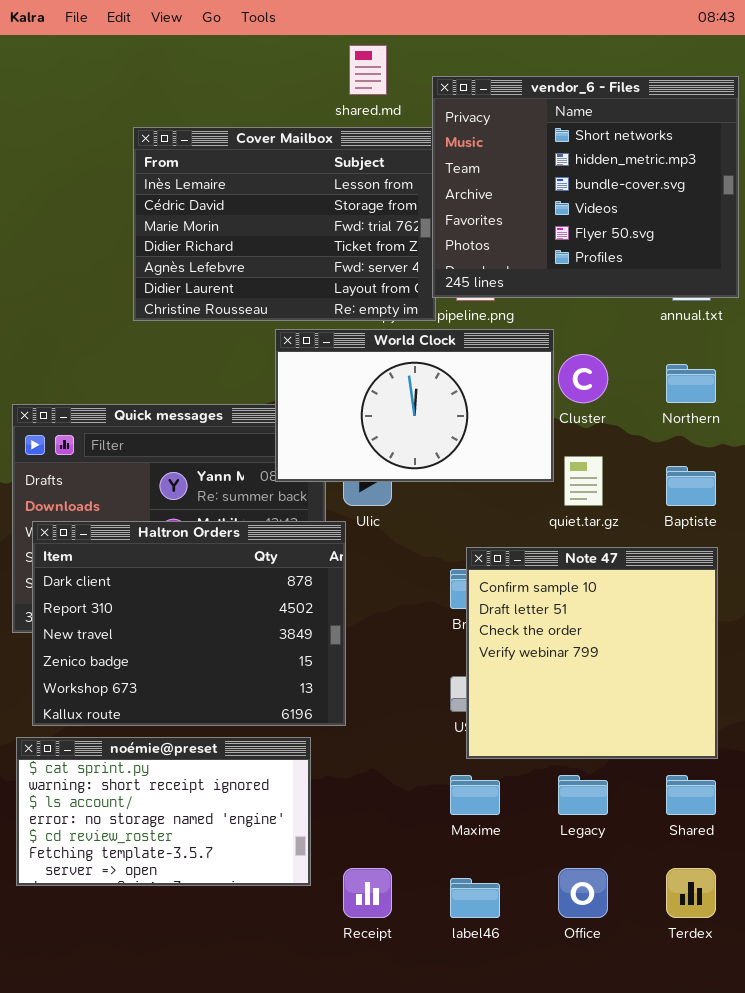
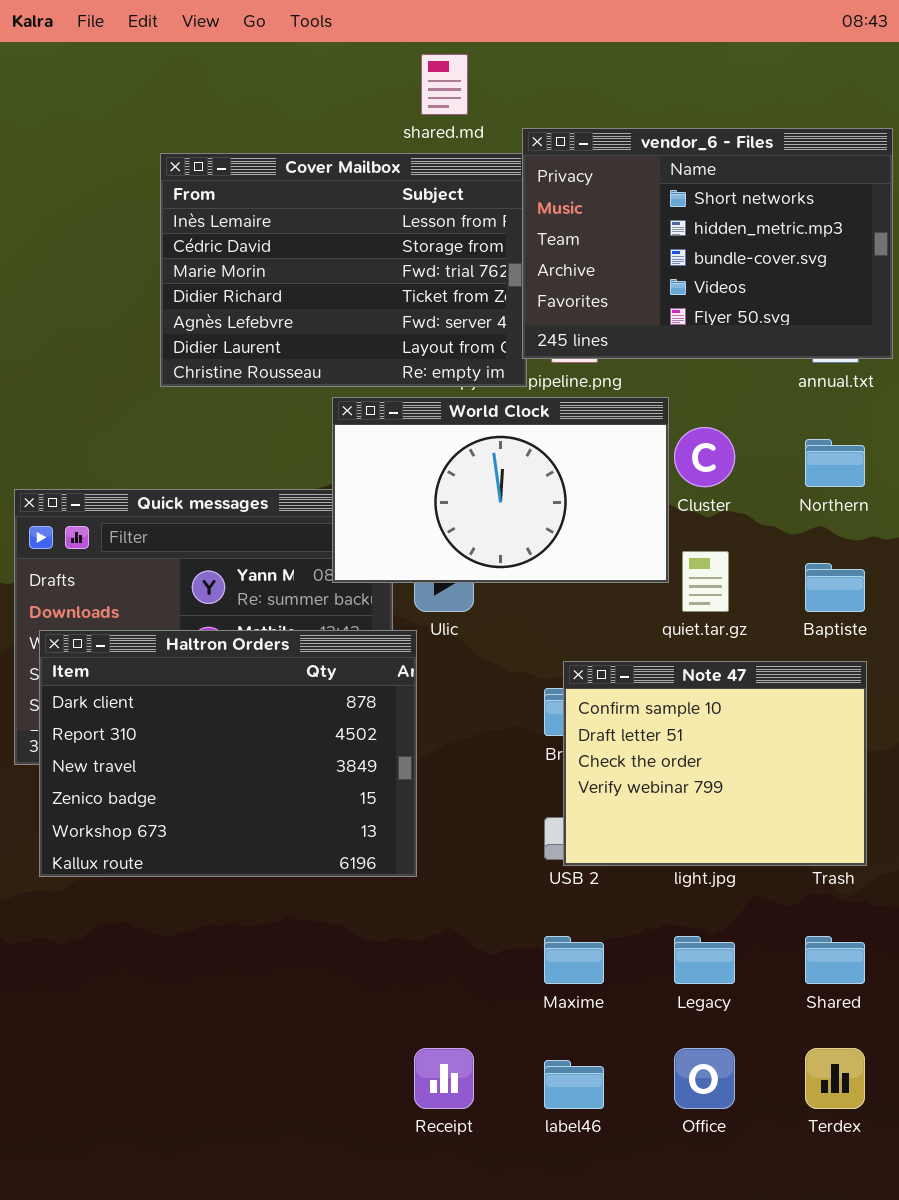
vendor_6 - Files: [432,76,739,298] -> [522,128,893,359], resized
Note 47: [466,547,718,759] -> [563,661,867,866], resized
noémie@preset: [16,737,311,886] -> none, closed

